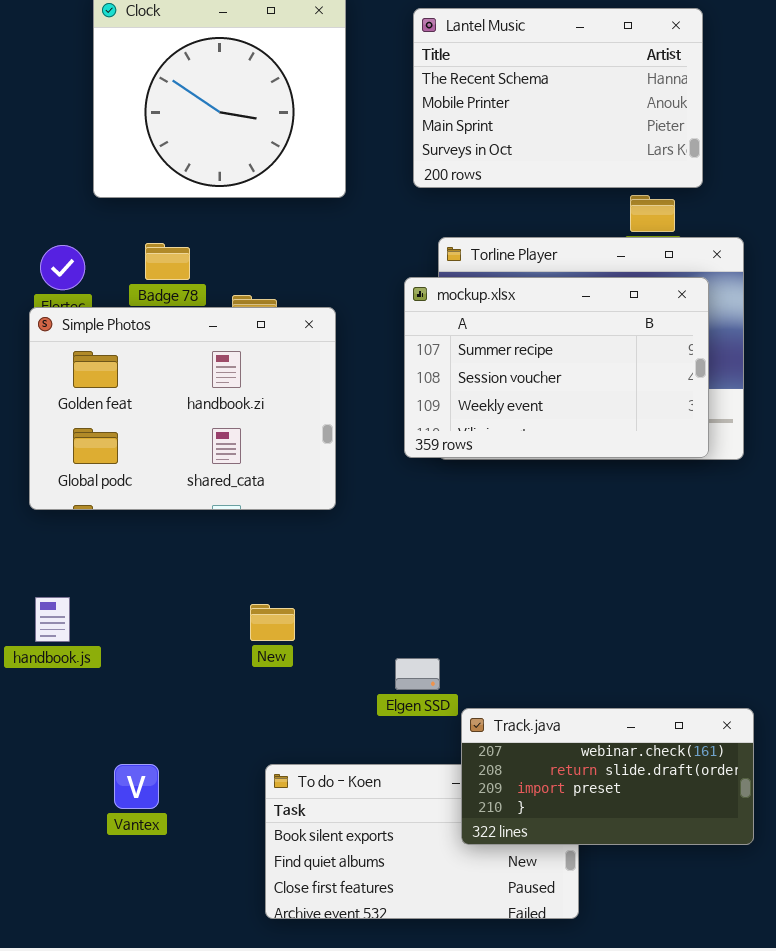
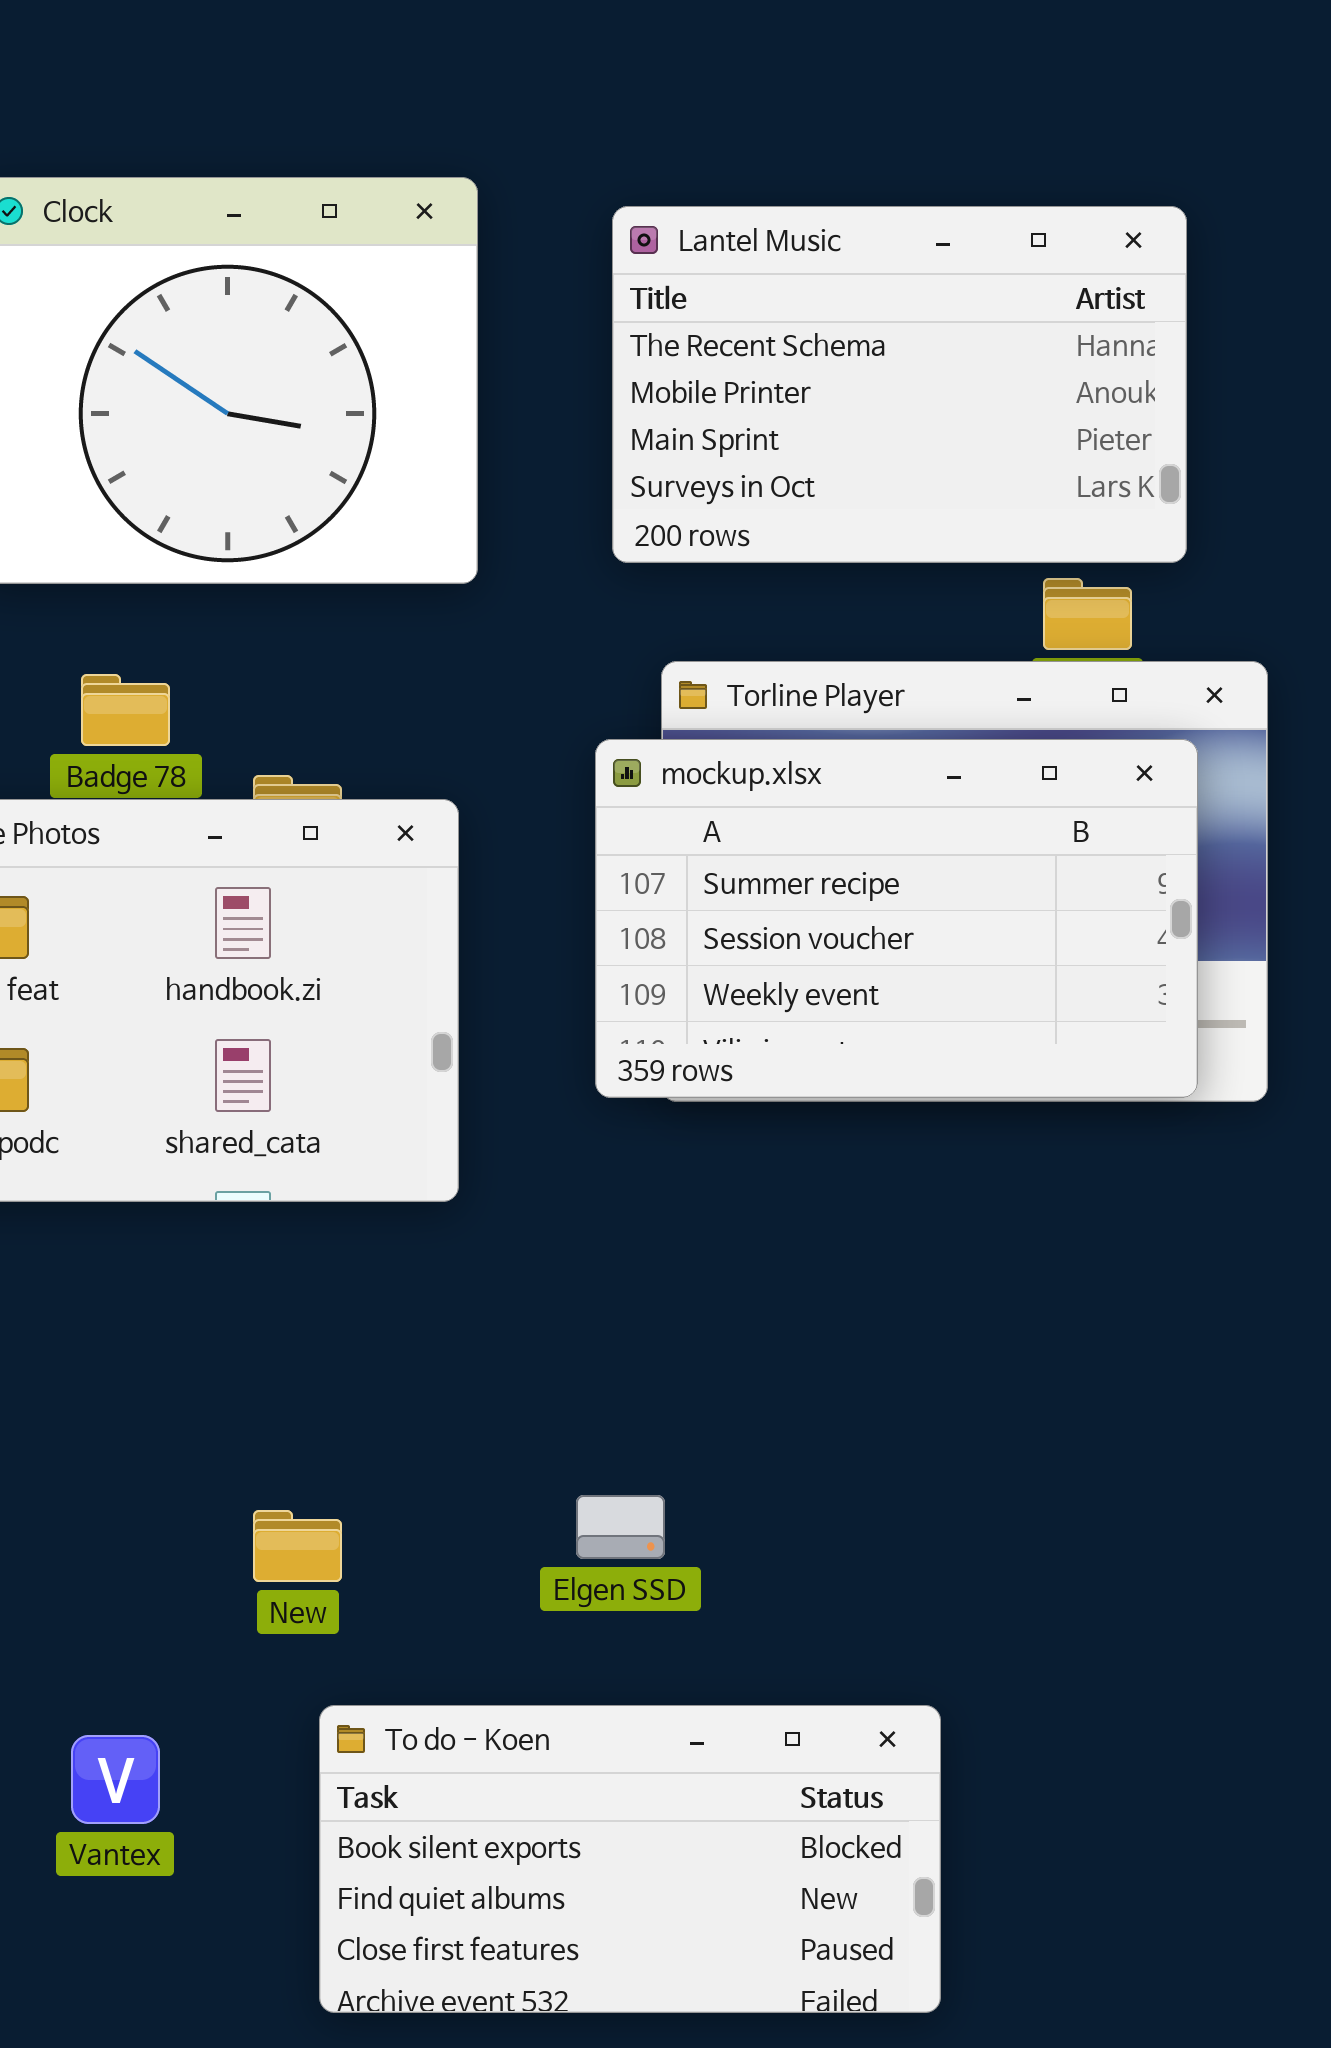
New: [250,604,295,641] -> [253,1510,342,1582], moved
Track.java: [461,708,754,845] -> none, closed
Vantex: [114,764,159,809] -> [71,1735,160,1824], moved

